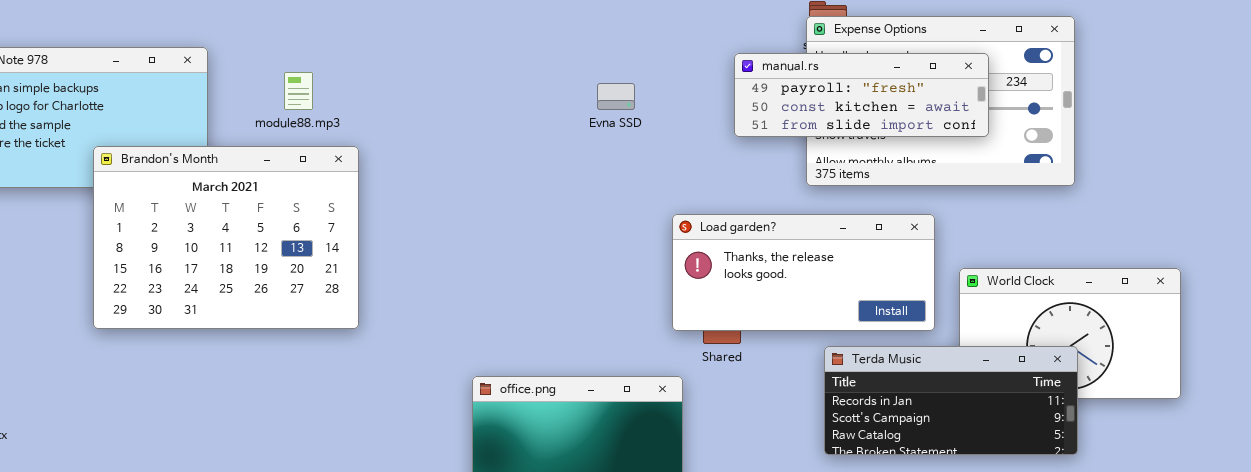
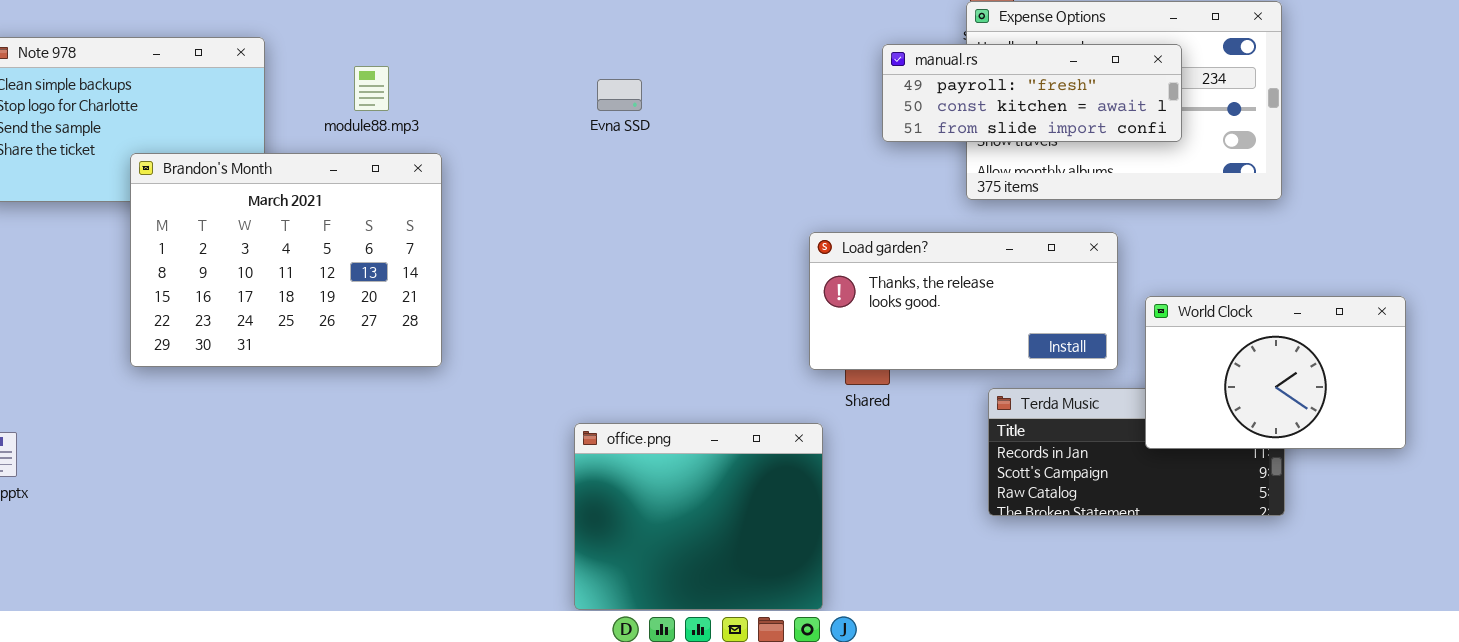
Evna SSD: [597,83,635,110] -> [597,79,642,111], moved
World Clock: [959,268,1181,399] -> [1145,296,1406,449], raised

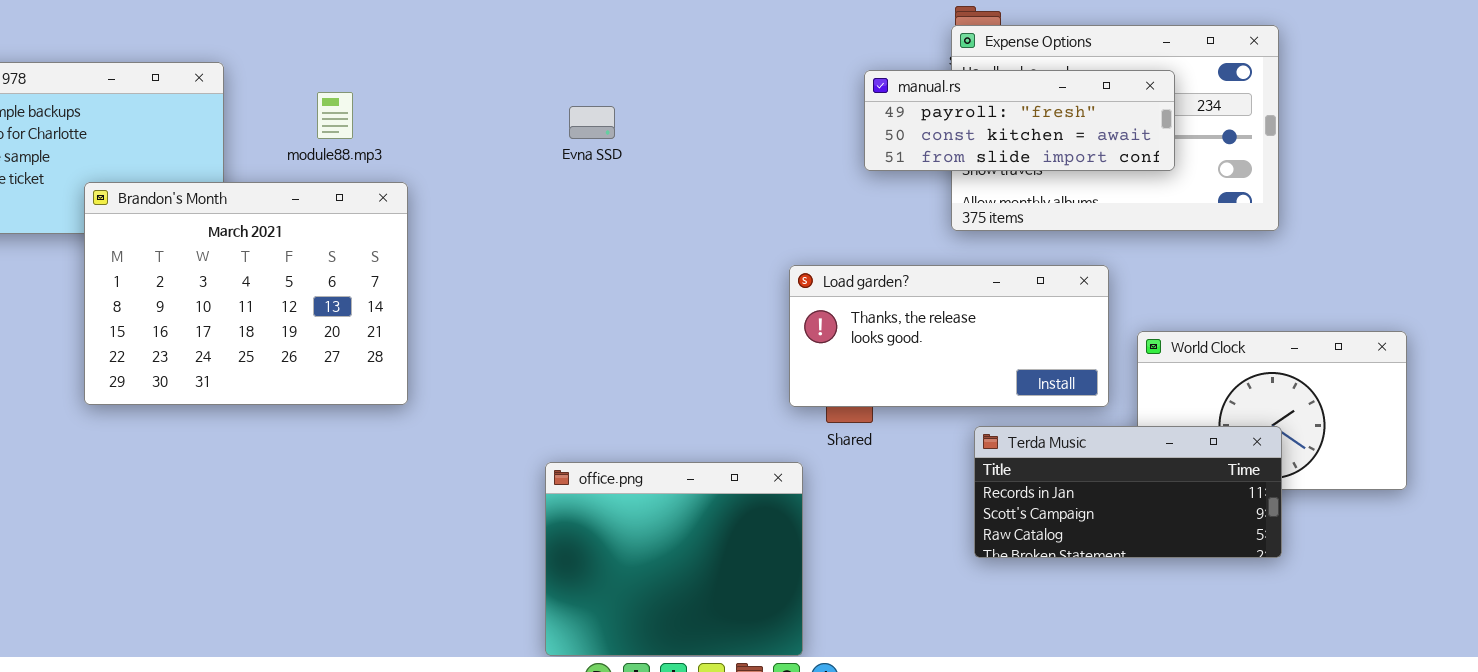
Terda Music: [988,388,1285,516] -> [974,426,1282,558], raised

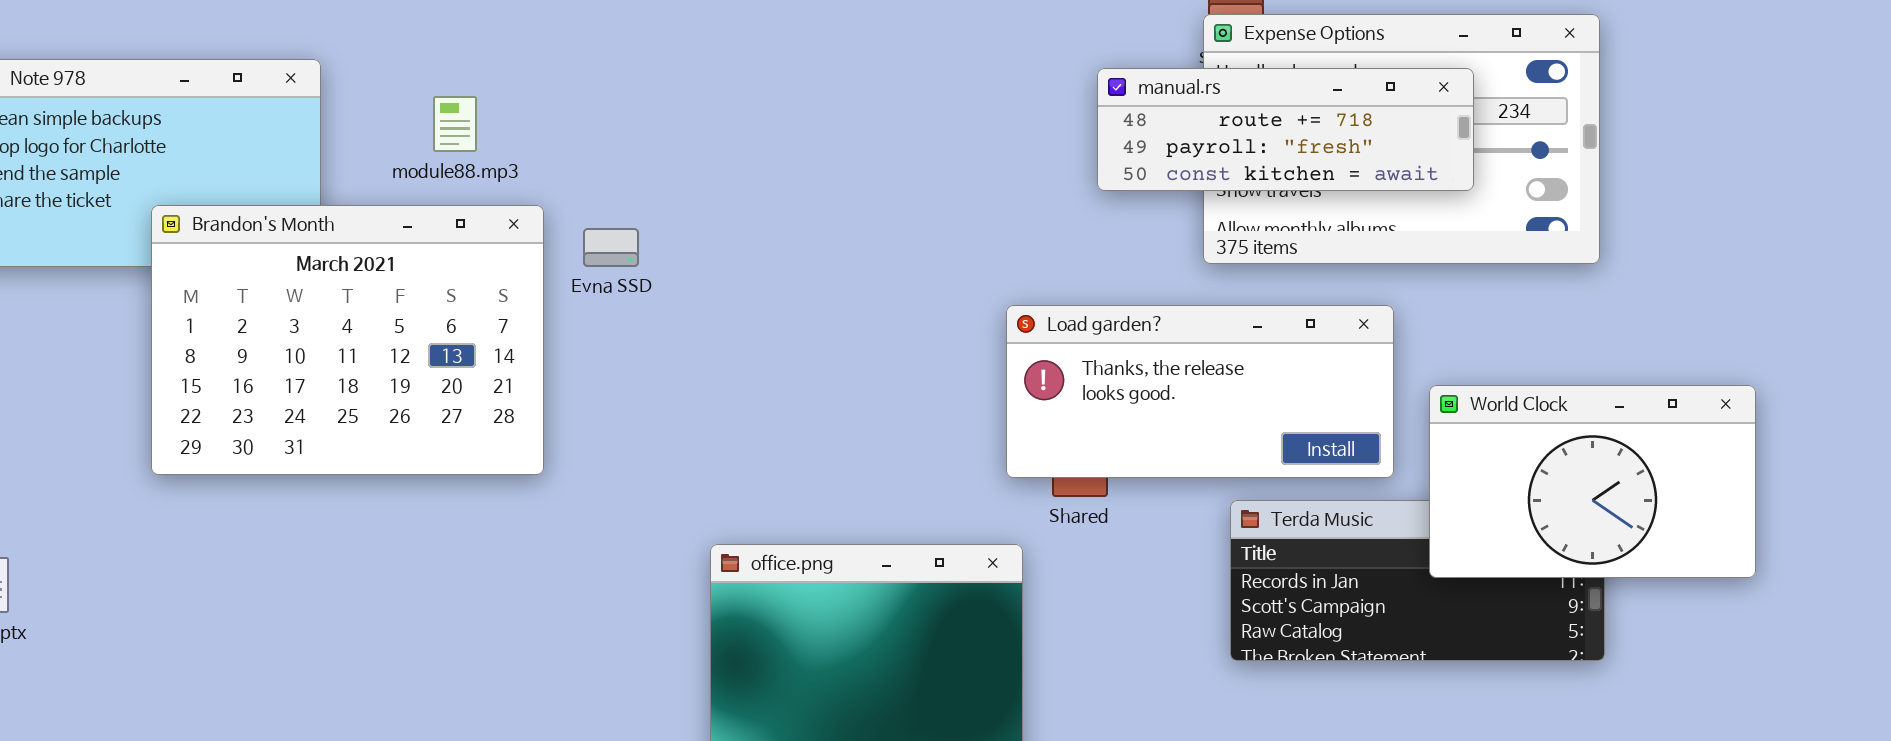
manual.rs: [864,70,1175,171] -> [1097,68,1474,191], scrolled up 1 row
Evna SSD: [569,106,615,139] -> [583,228,639,267], moved
World Clock: [1137,331,1407,490] -> [1429,385,1756,578], raised

